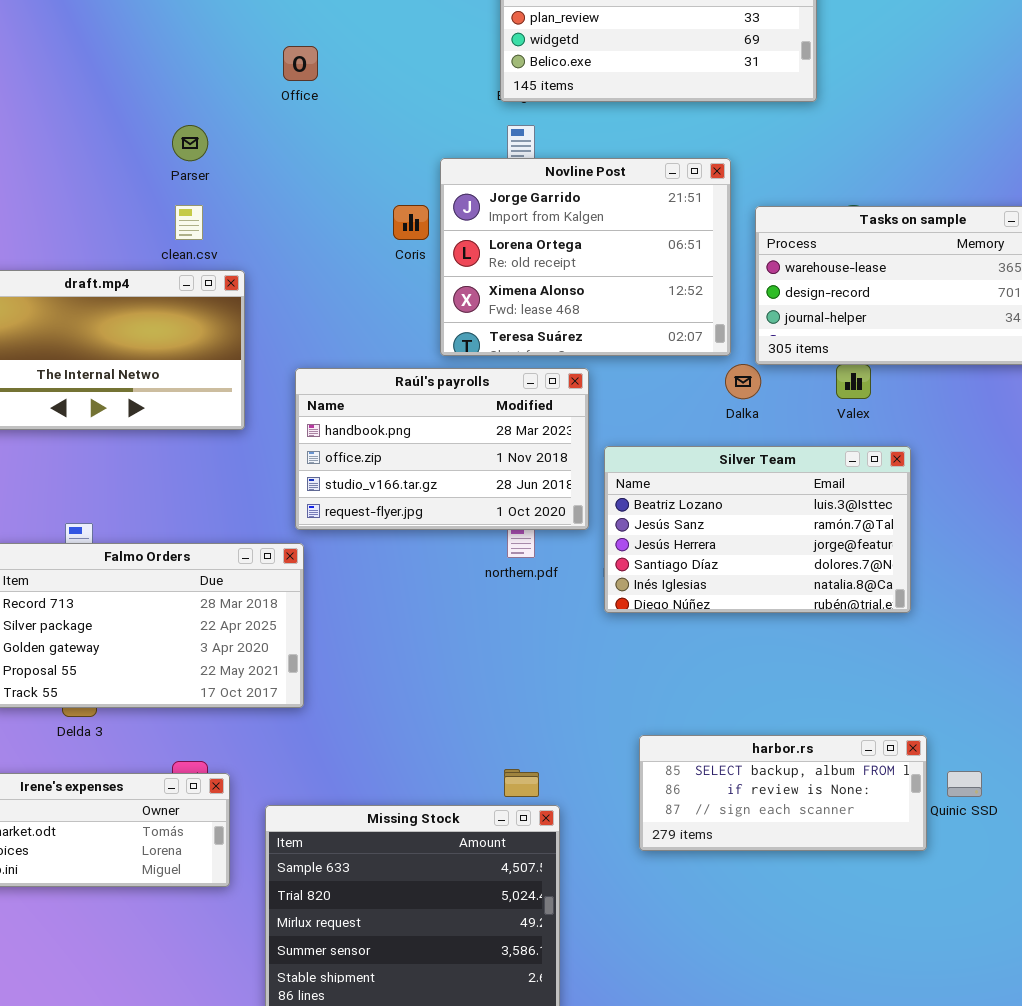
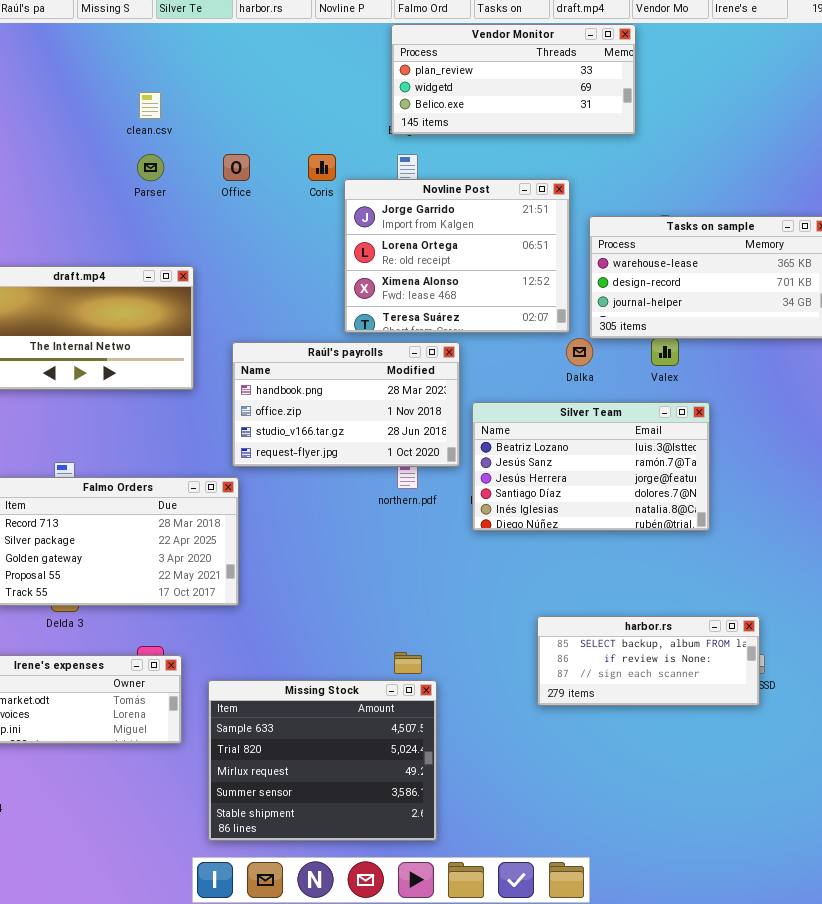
Office: [283,46,318,81] -> [223,154,250,181], moved
clean.csv: [175,205,203,240] -> [139,92,161,119], moved
Coris: [393,205,429,240] -> [308,154,336,181], moved
harbor.rs: [639,735,927,851] -> [537,616,760,706], moved

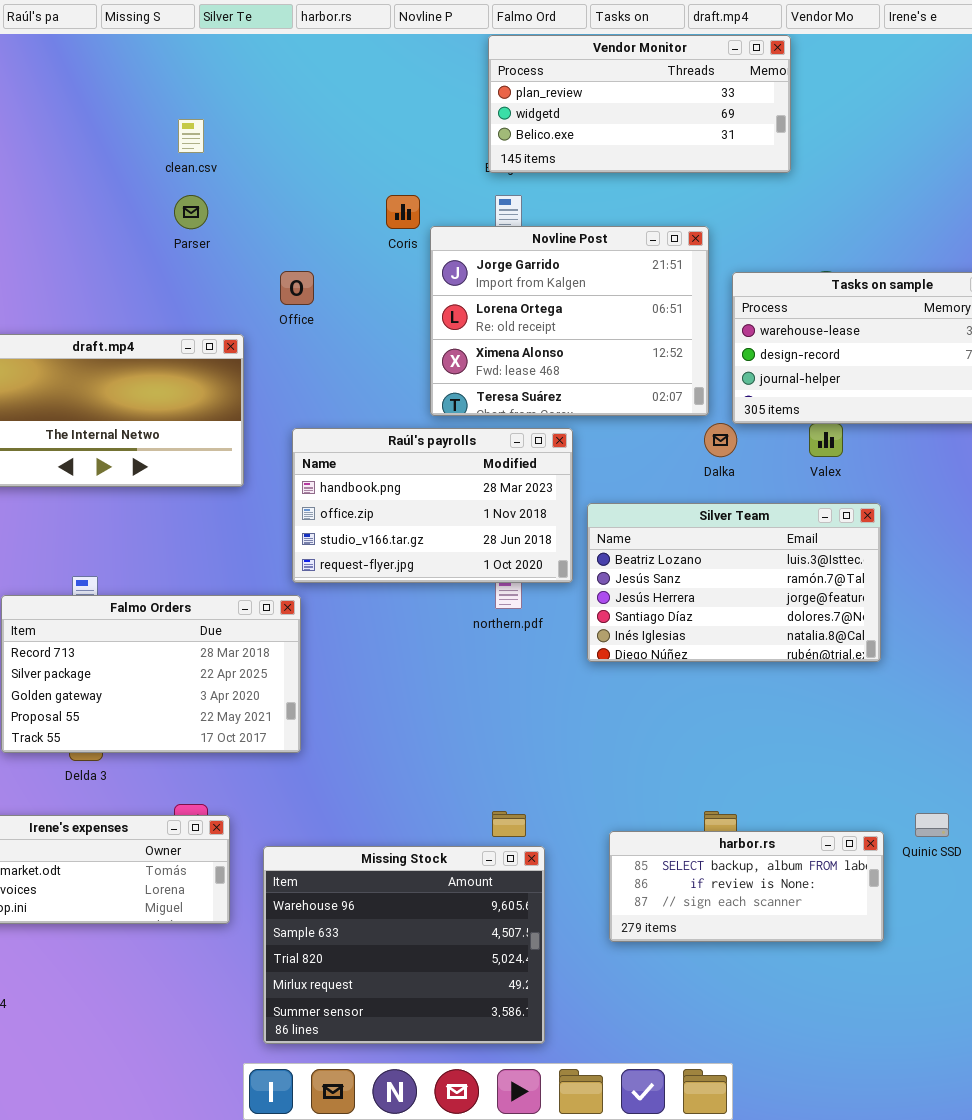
Office: [223,154,250,181] -> [280,271,314,305], moved
harbor.rs: [537,616,760,706] -> [609,831,884,942], moved
Missing Stock: [208,680,437,841] -> [263,846,545,1044], scrolled up 1 row

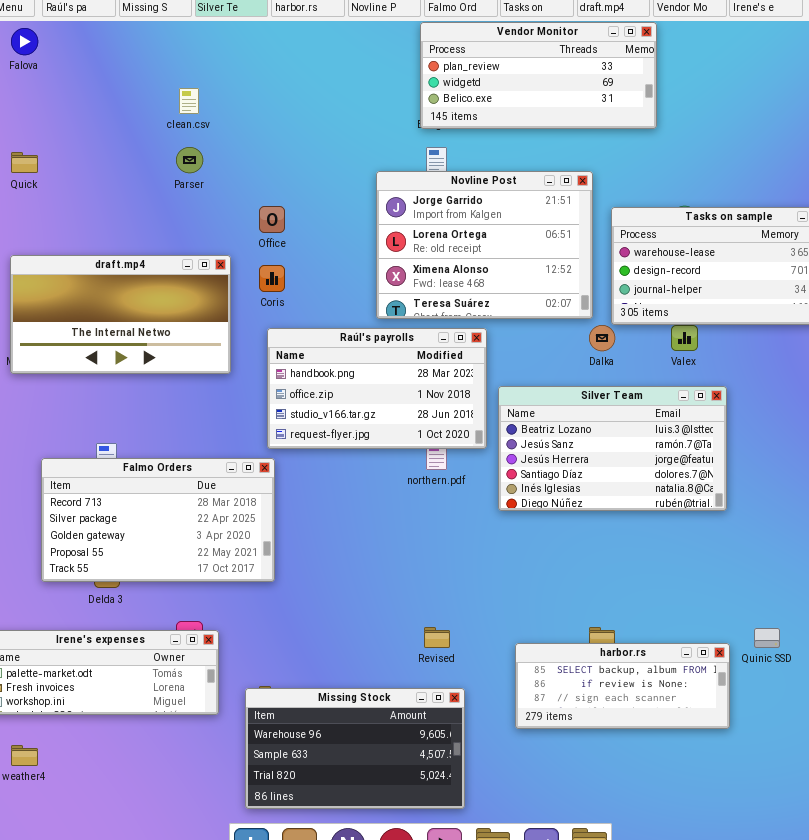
Coris: [386,195,420,229] -> [259,265,285,292], moved
Missing Stock: [263,846,545,1044] -> [245,688,465,809], resized

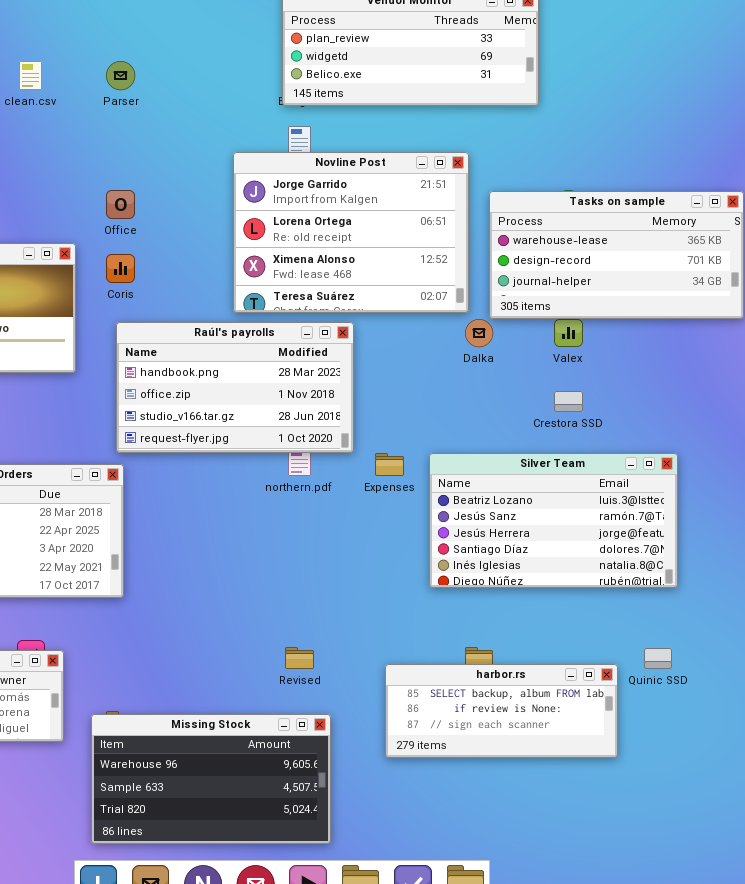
Parser: [176,147,203,173] -> [106,61,135,90], moved
Silver Team: [498,386,727,511] -> [429,453,678,588], moved

